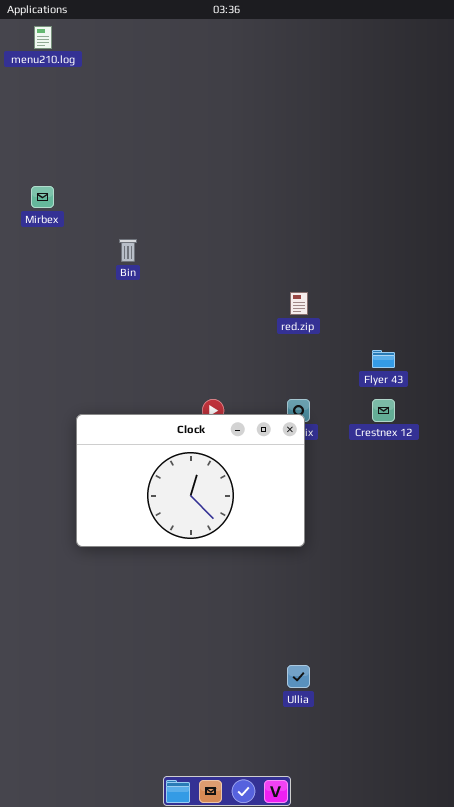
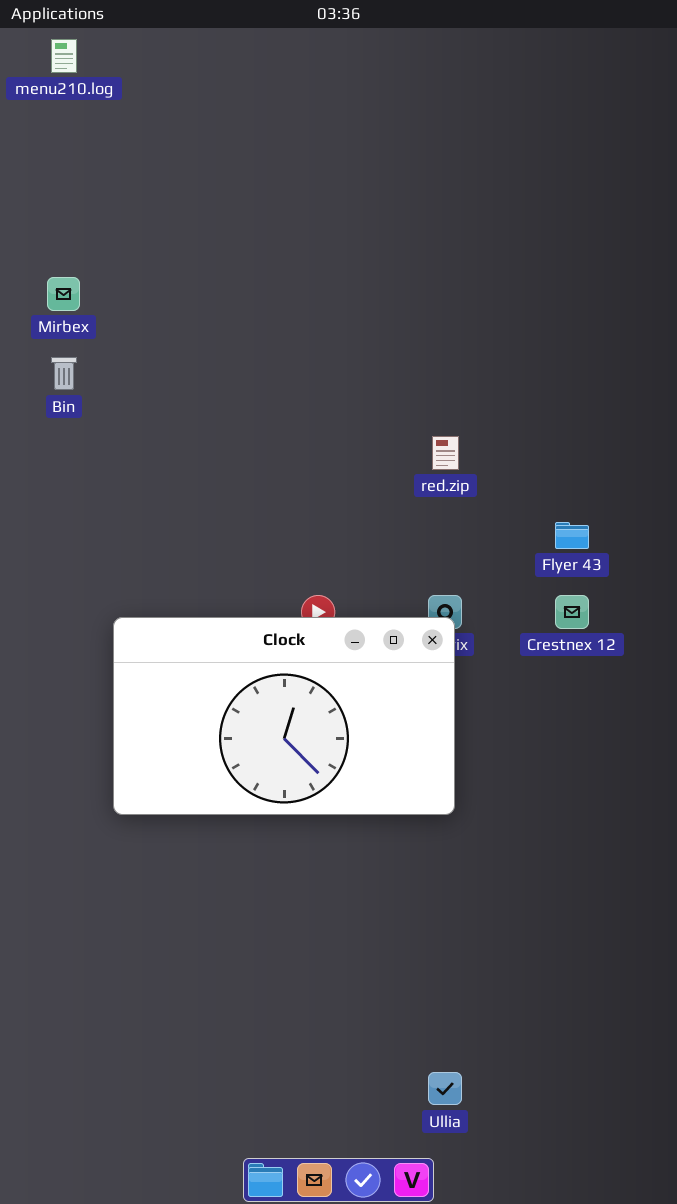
Bin: [119,239,137,262] -> [51,357,77,390], moved
Ullia: [287,665,310,688] -> [428,1072,462,1105], moved

